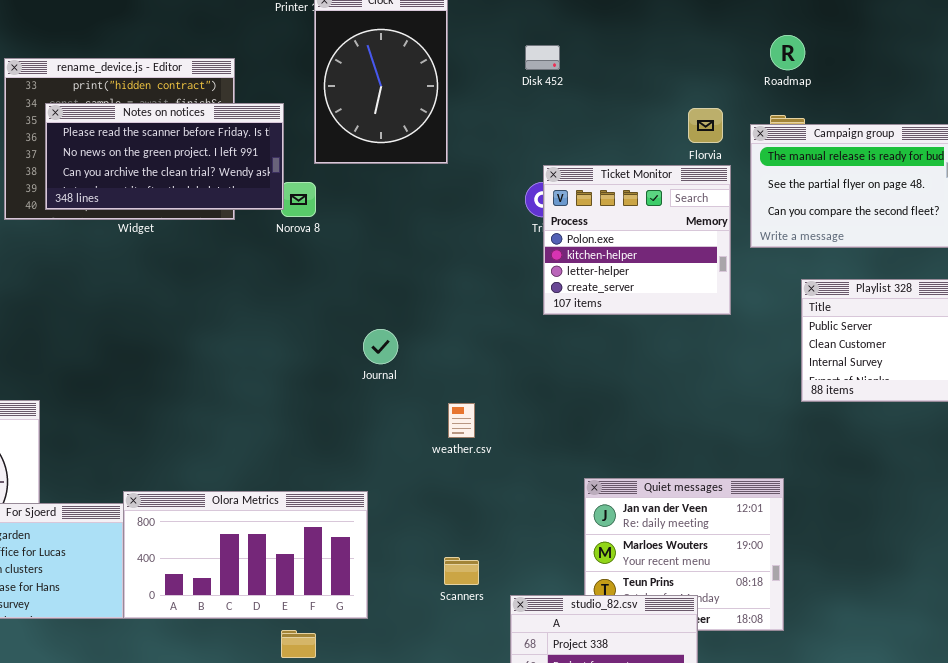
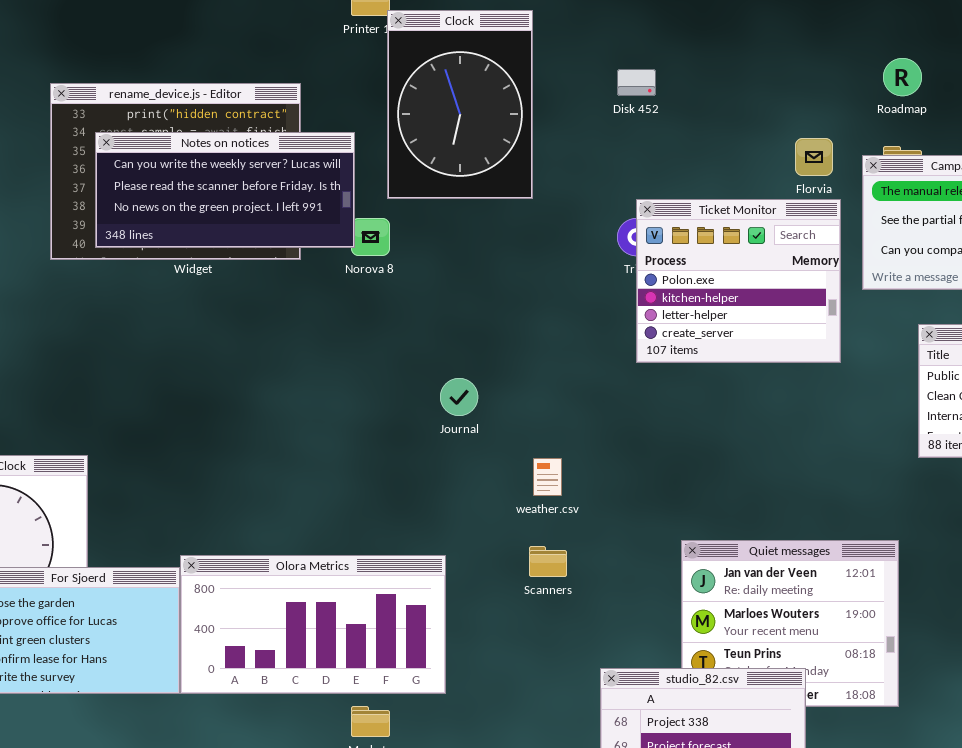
Notes on notices: [45,103,284,210] -> [95,132,355,248], scrolled up 1 row
Scanners: [444,557,479,585] -> [529,546,567,577], moved

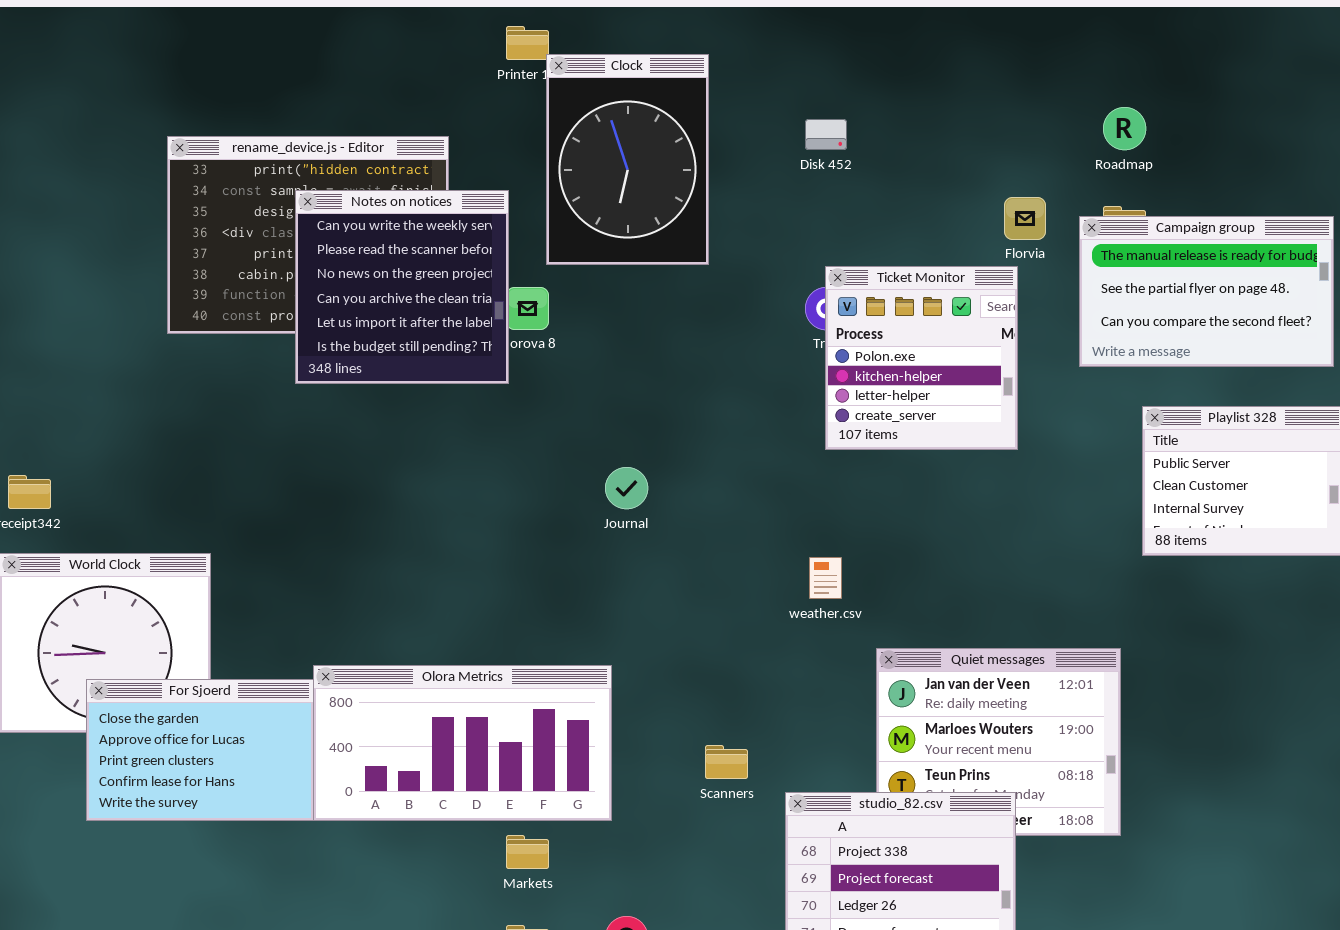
Notes on notices: [95,132,355,248] -> [295,190,509,384], resized
Ticket Monitor: [636,199,841,363] -> [825,266,1018,450], resized
weather.csv: [533,458,562,496] -> [809,557,842,599], moved
Scanners: [529,546,567,577] -> [705,745,748,779], moved

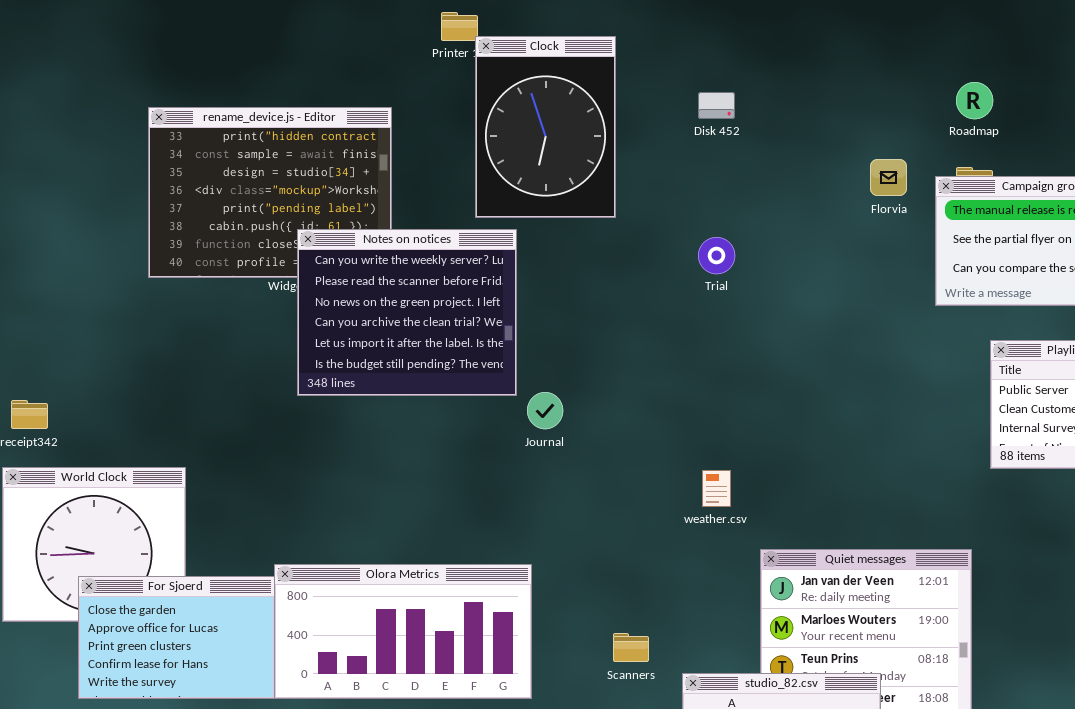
Notes on notices: [295,190,509,384] -> [297,229,517,396], moved, resized
Ticket Monitor: [825,266,1018,450] -> none, closed

